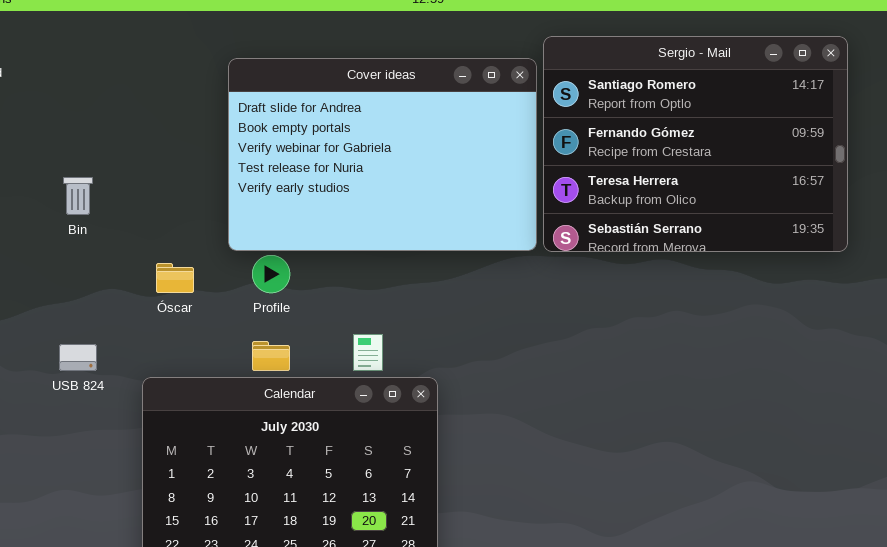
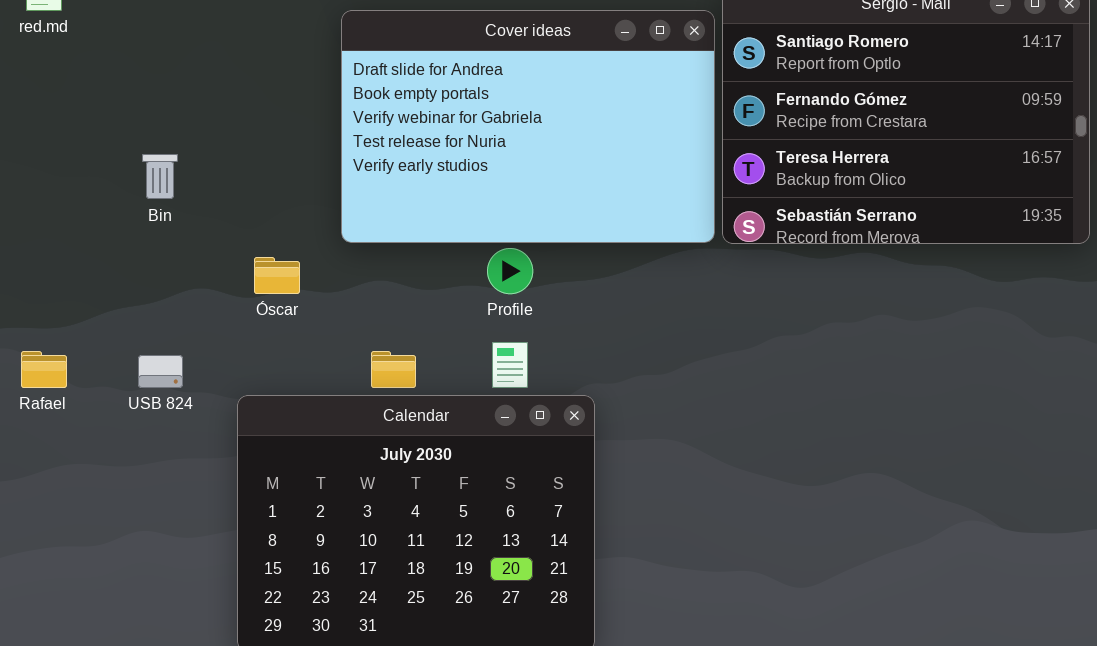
Profile: [252,255,290,293] -> [487,248,533,294], moved

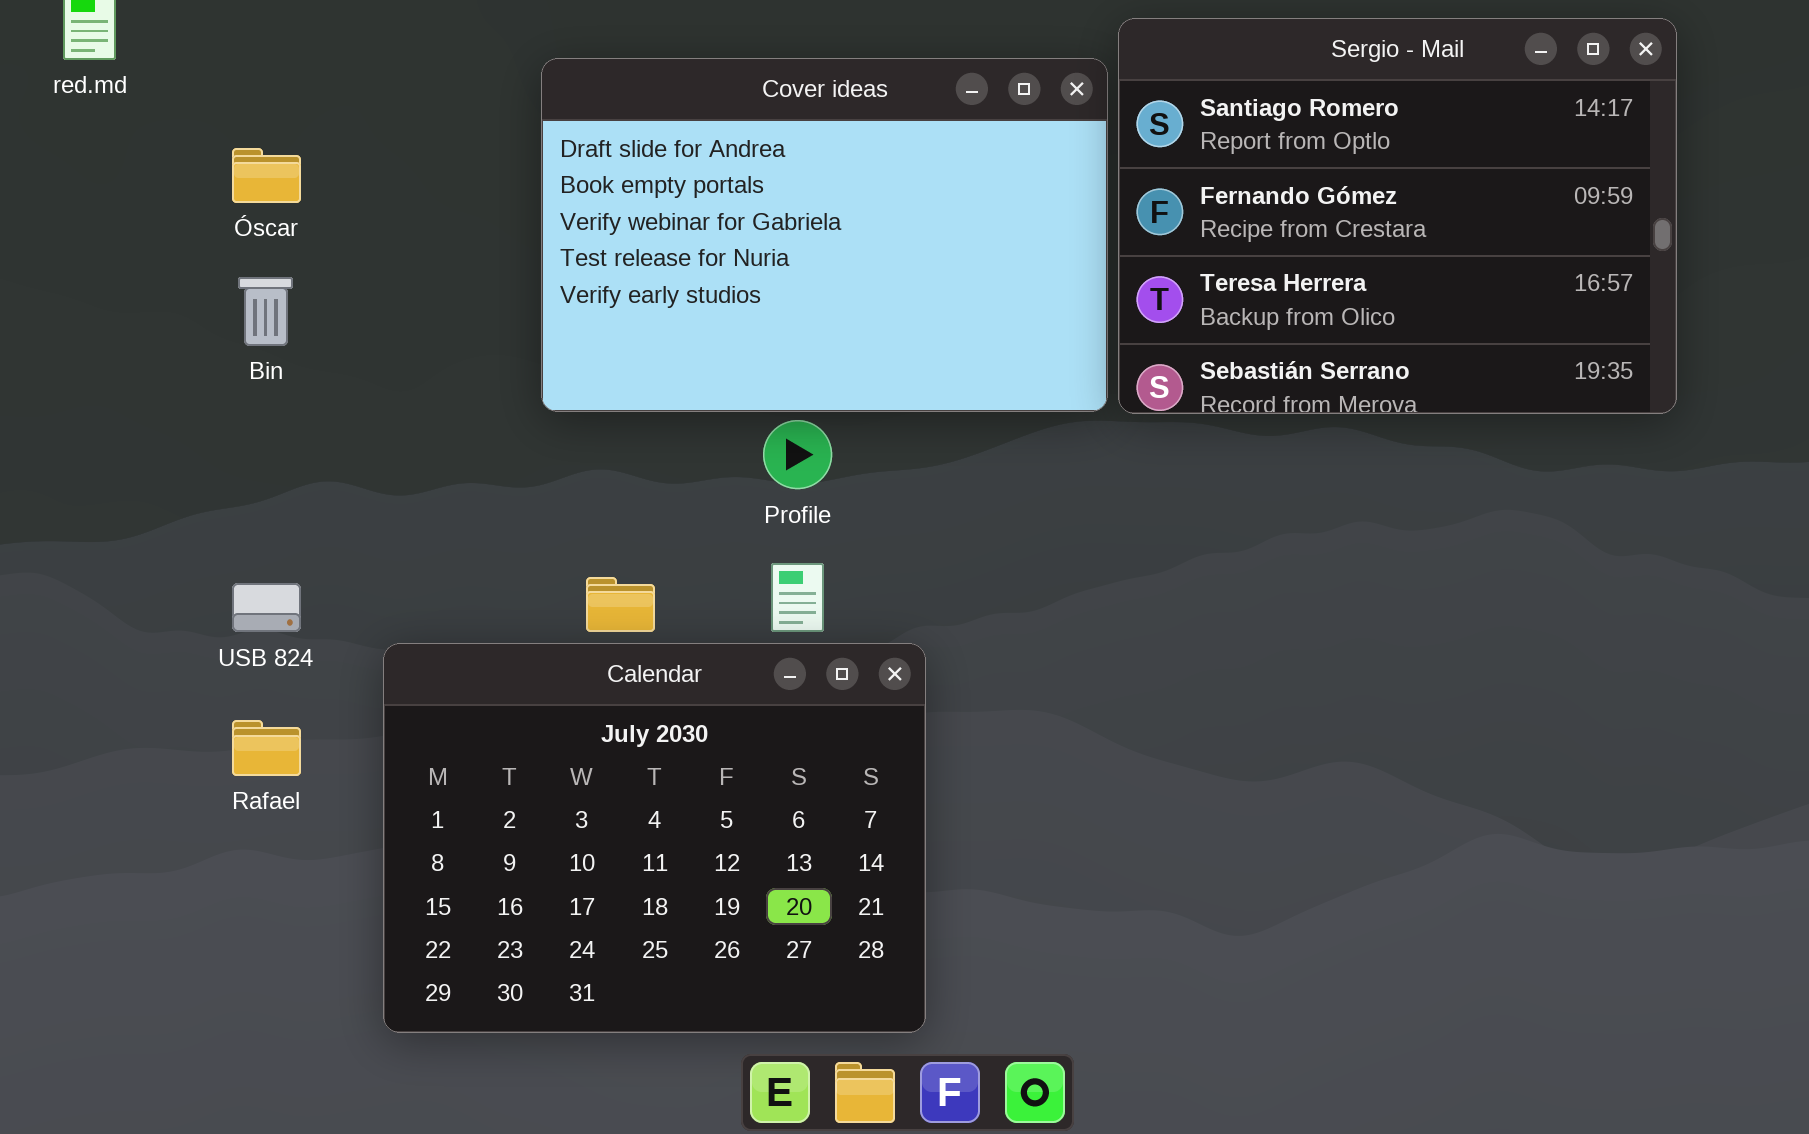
Óscar: [254,257,300,294] -> [232,148,301,203], moved
Rafael: [21,351,67,388] -> [232,720,301,776], moved

